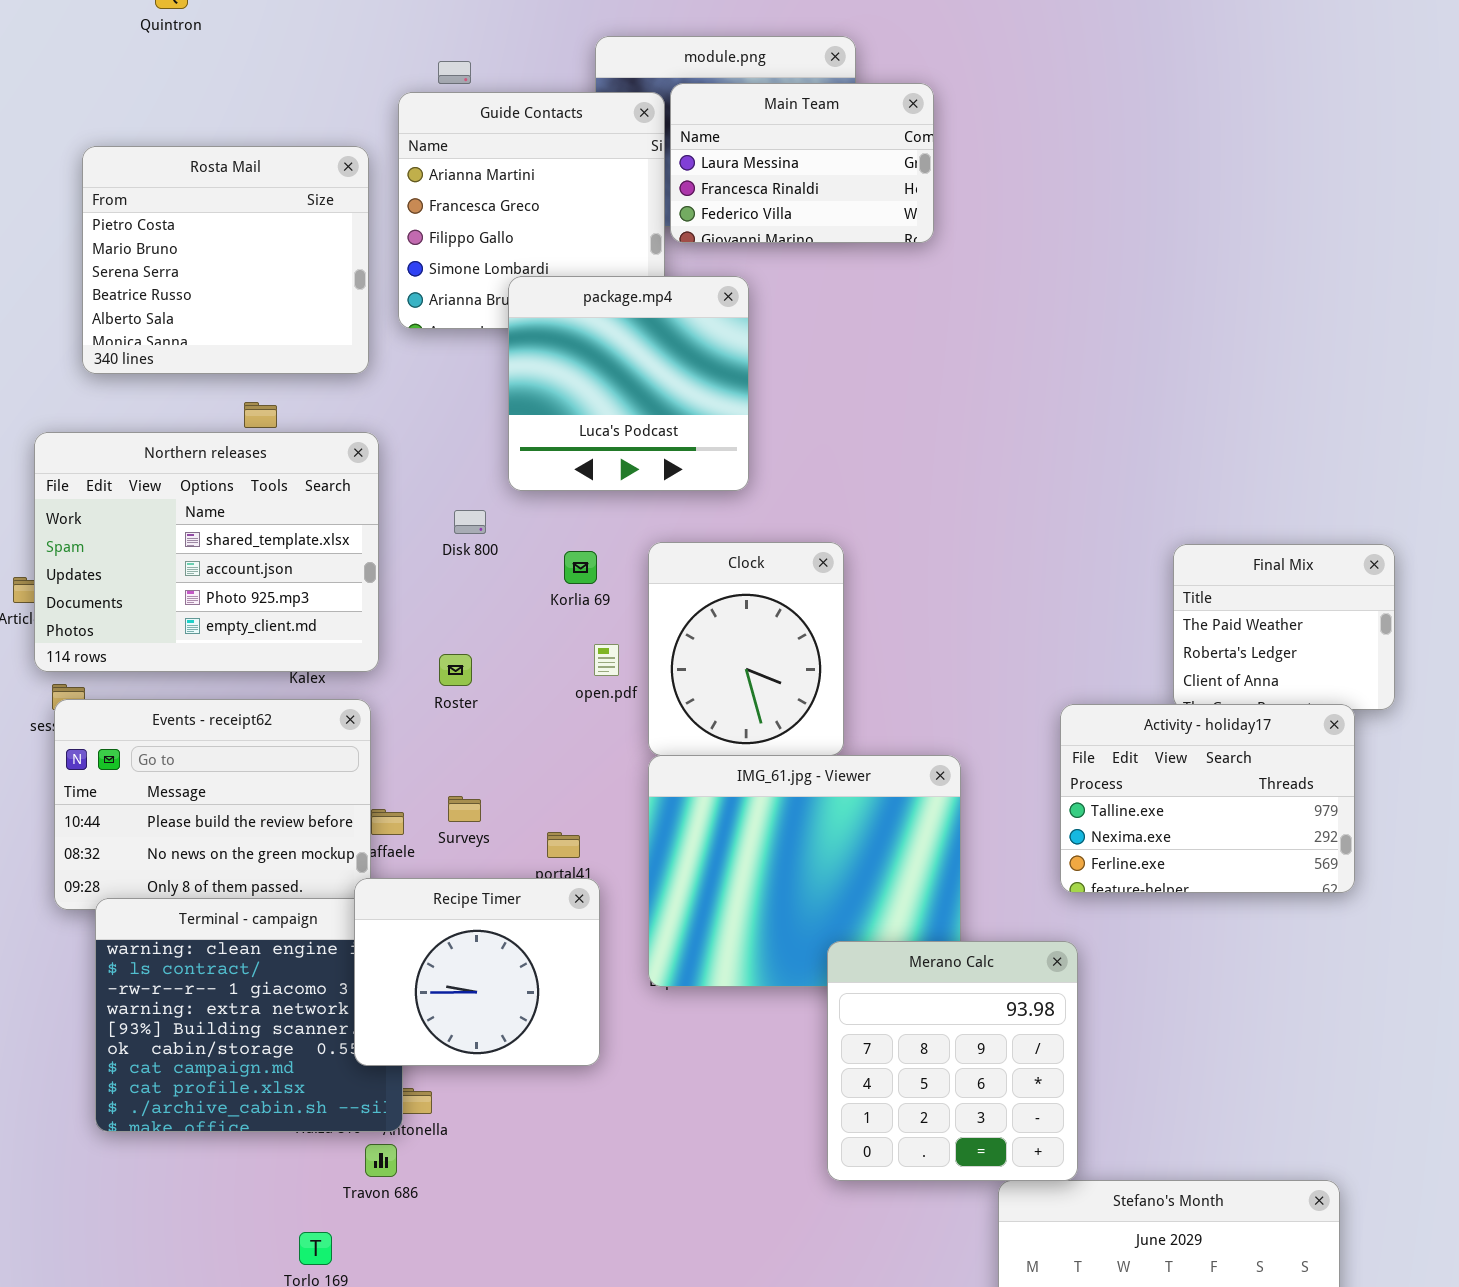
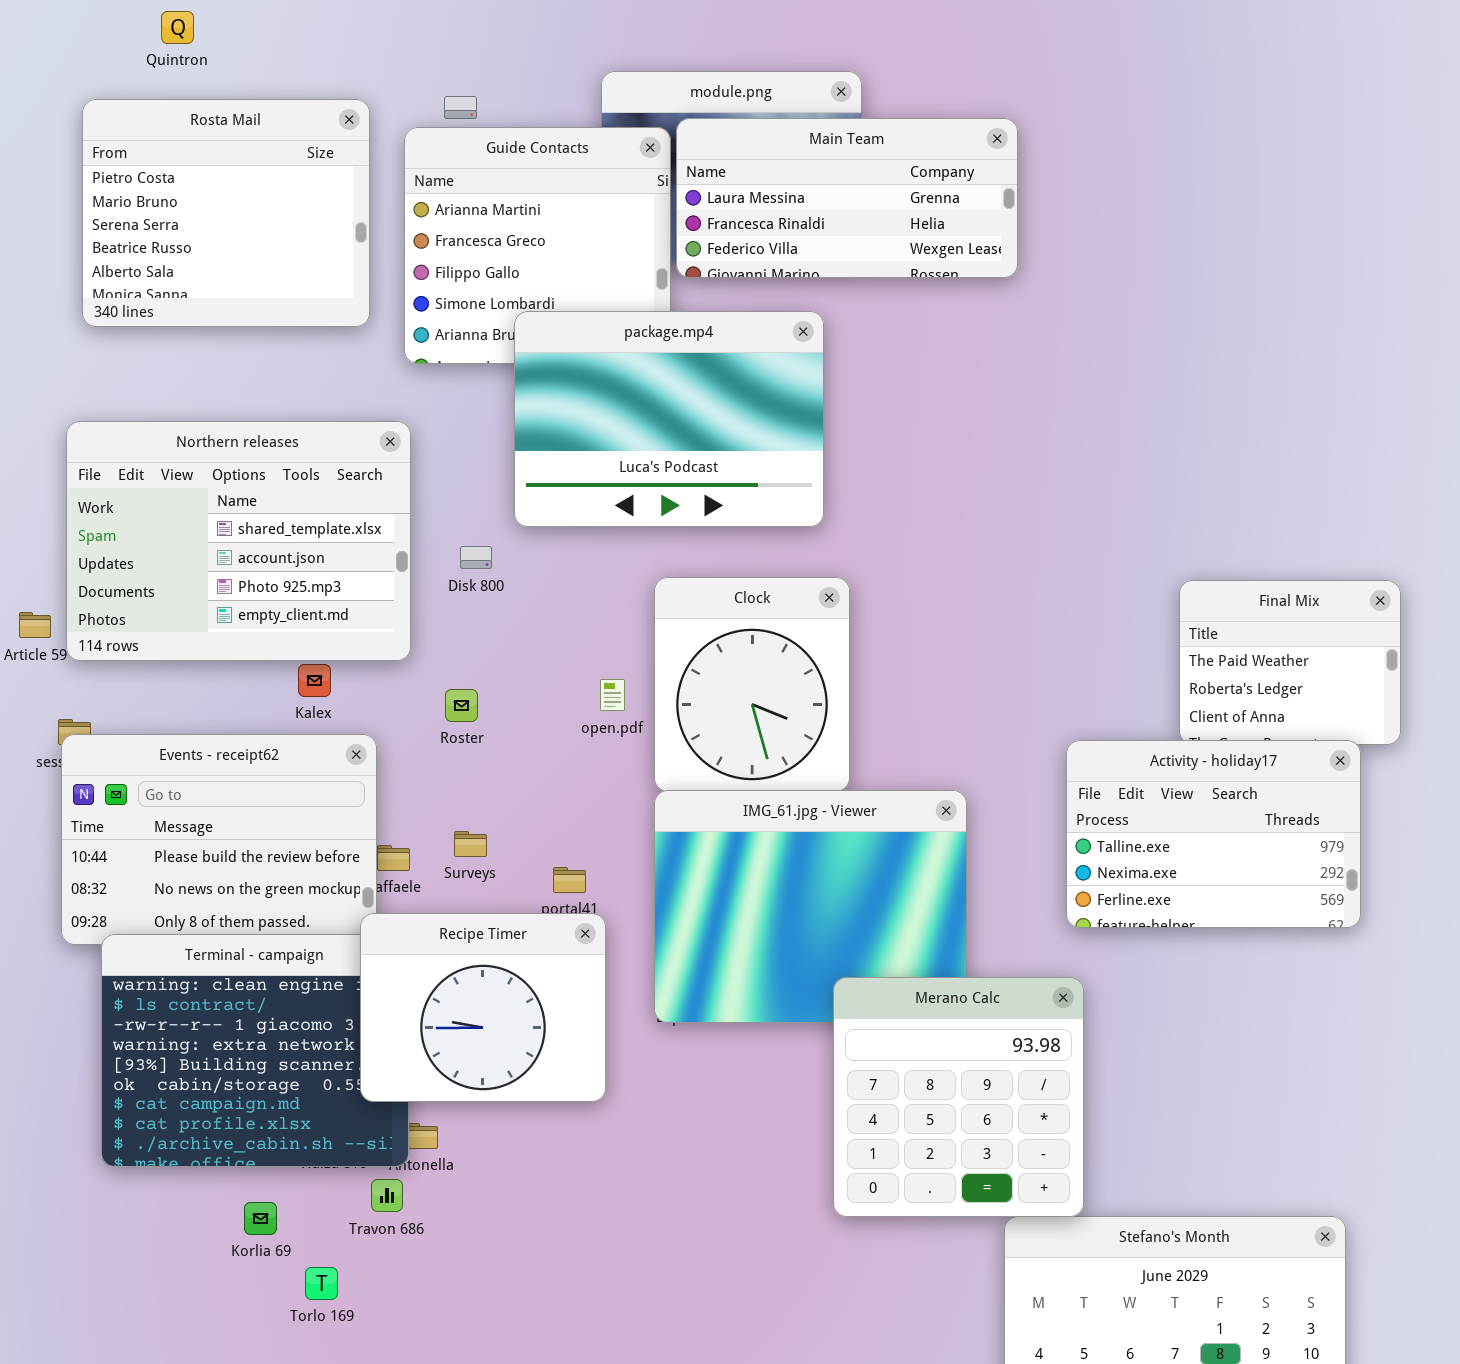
Main Team: [670,83,934,243] -> [676,118,1018,278], resized
Rosta Mail: [82,146,369,374] -> [82,99,370,327], moved
package.mp4: [508,276,749,491] -> [514,311,824,527], resized
Northern releases: [34,432,379,672] -> [66,421,411,661], moved
Korlia 69: [564,551,597,584] -> [244,1202,277,1235], moved

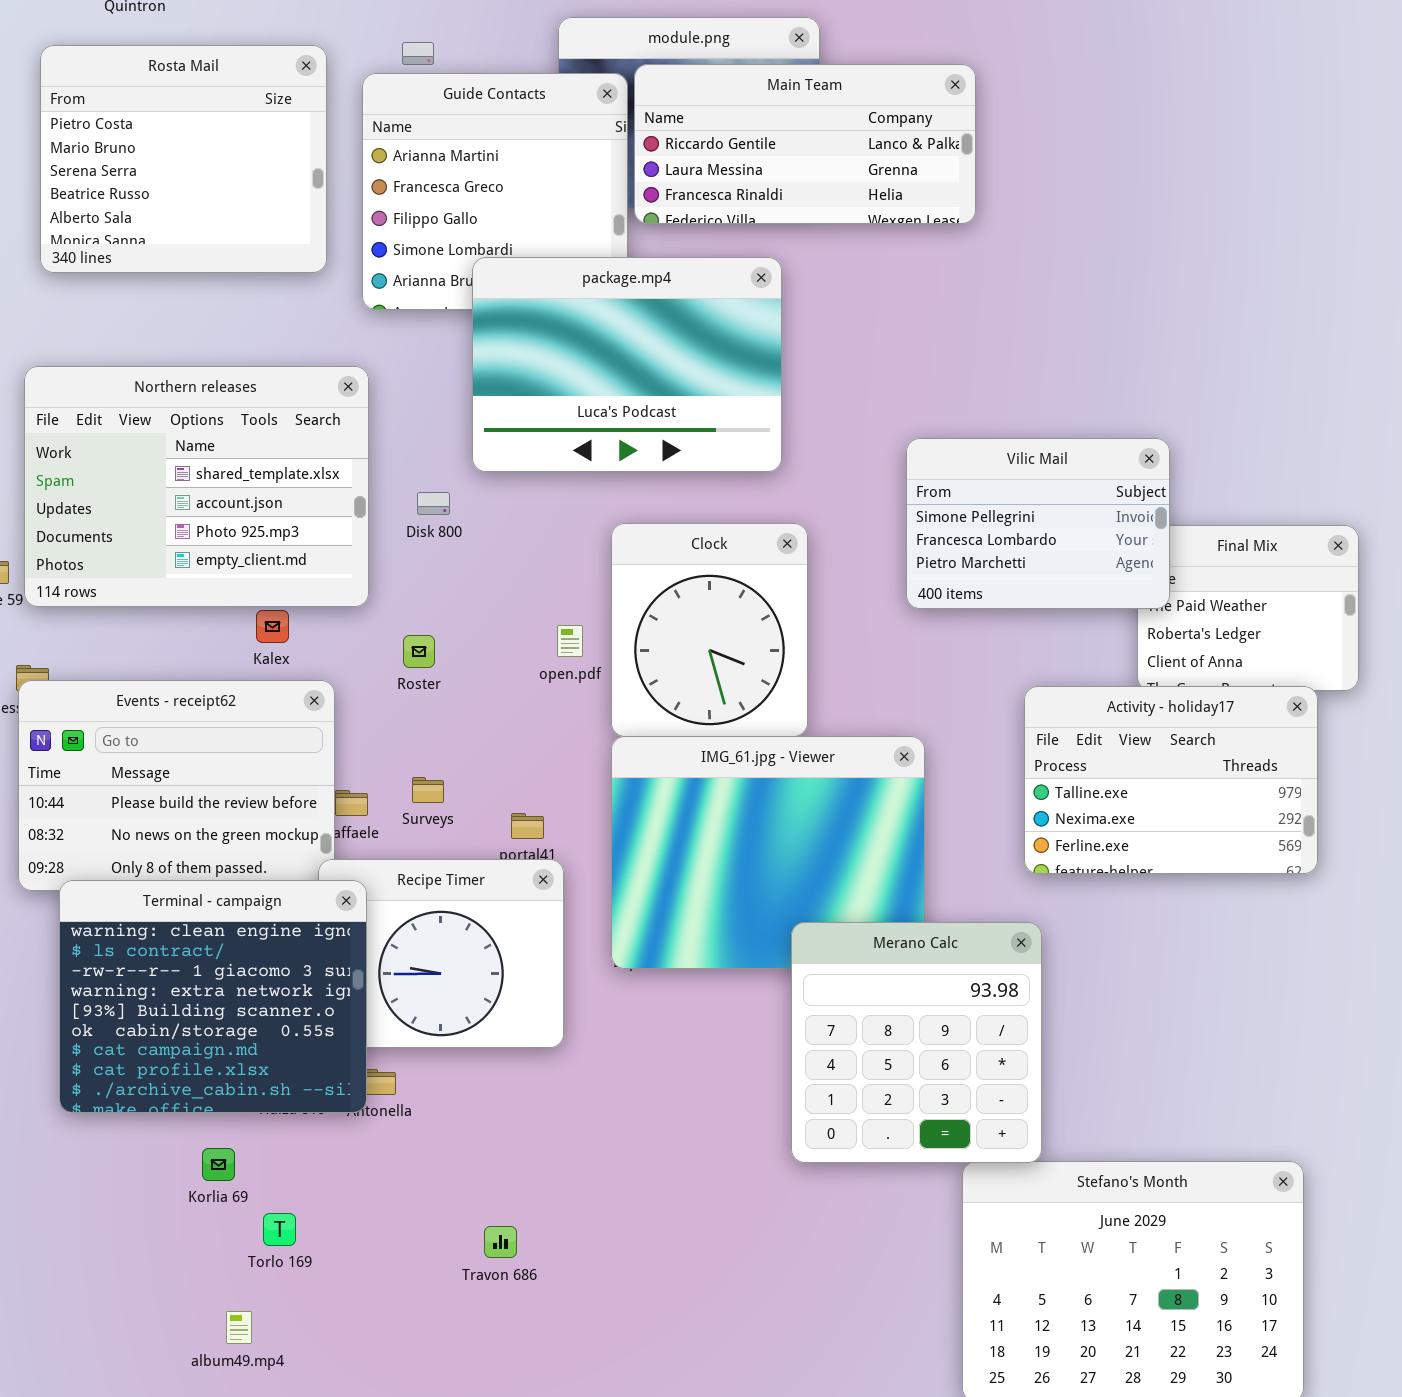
Main Team: [676,118,1018,278] -> [634,64,976,224], scrolled up 1 row
Vilic Mail: none -> [906,438,1170,609], opened
Terminal - campaign: [101,934,409,1167] -> [59,880,367,1113], raised
Travon 686: [371,1179,403,1212] -> [484,1226,517,1258], moved

